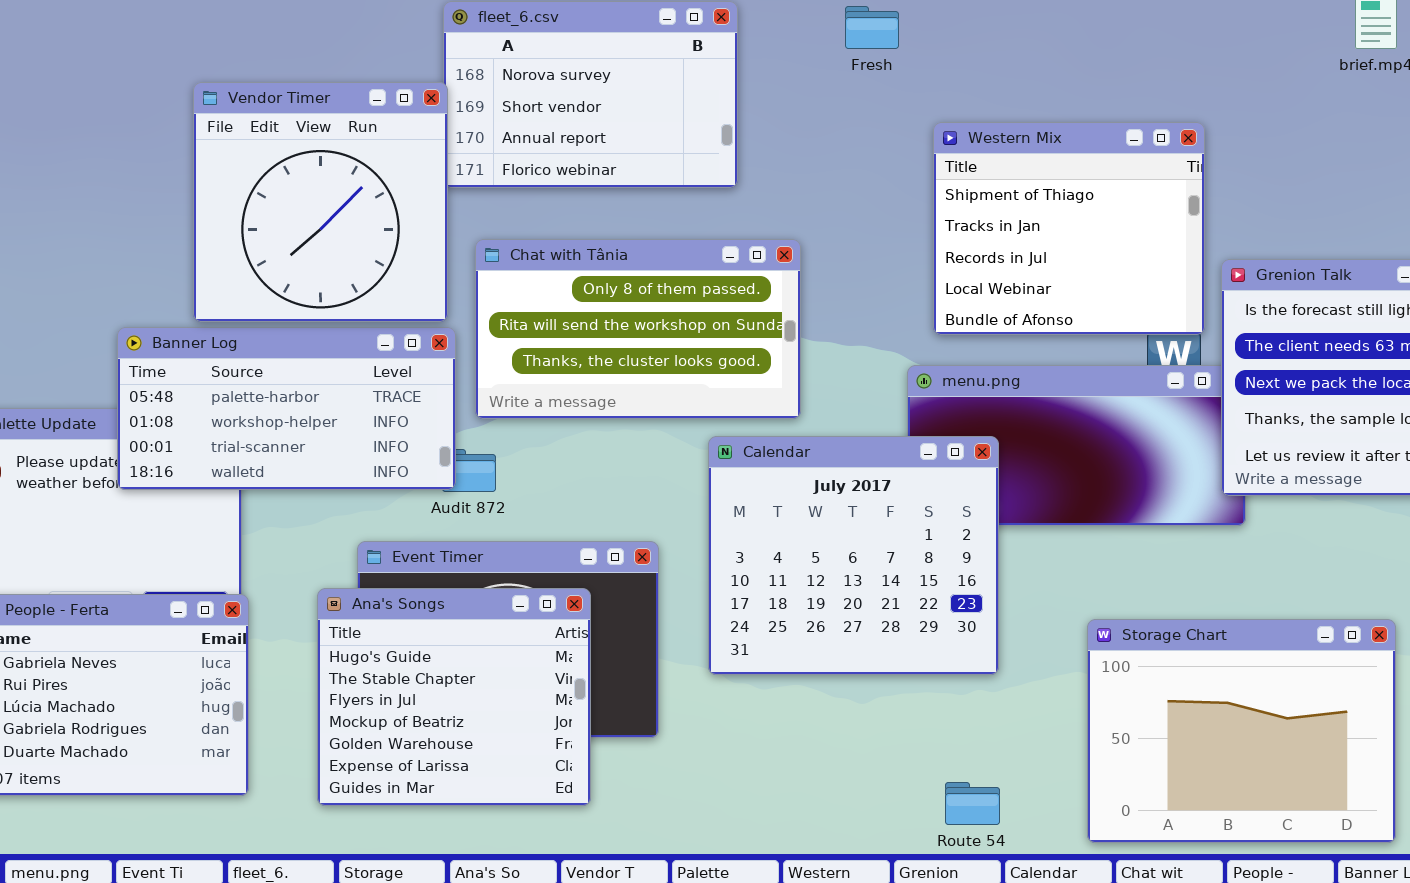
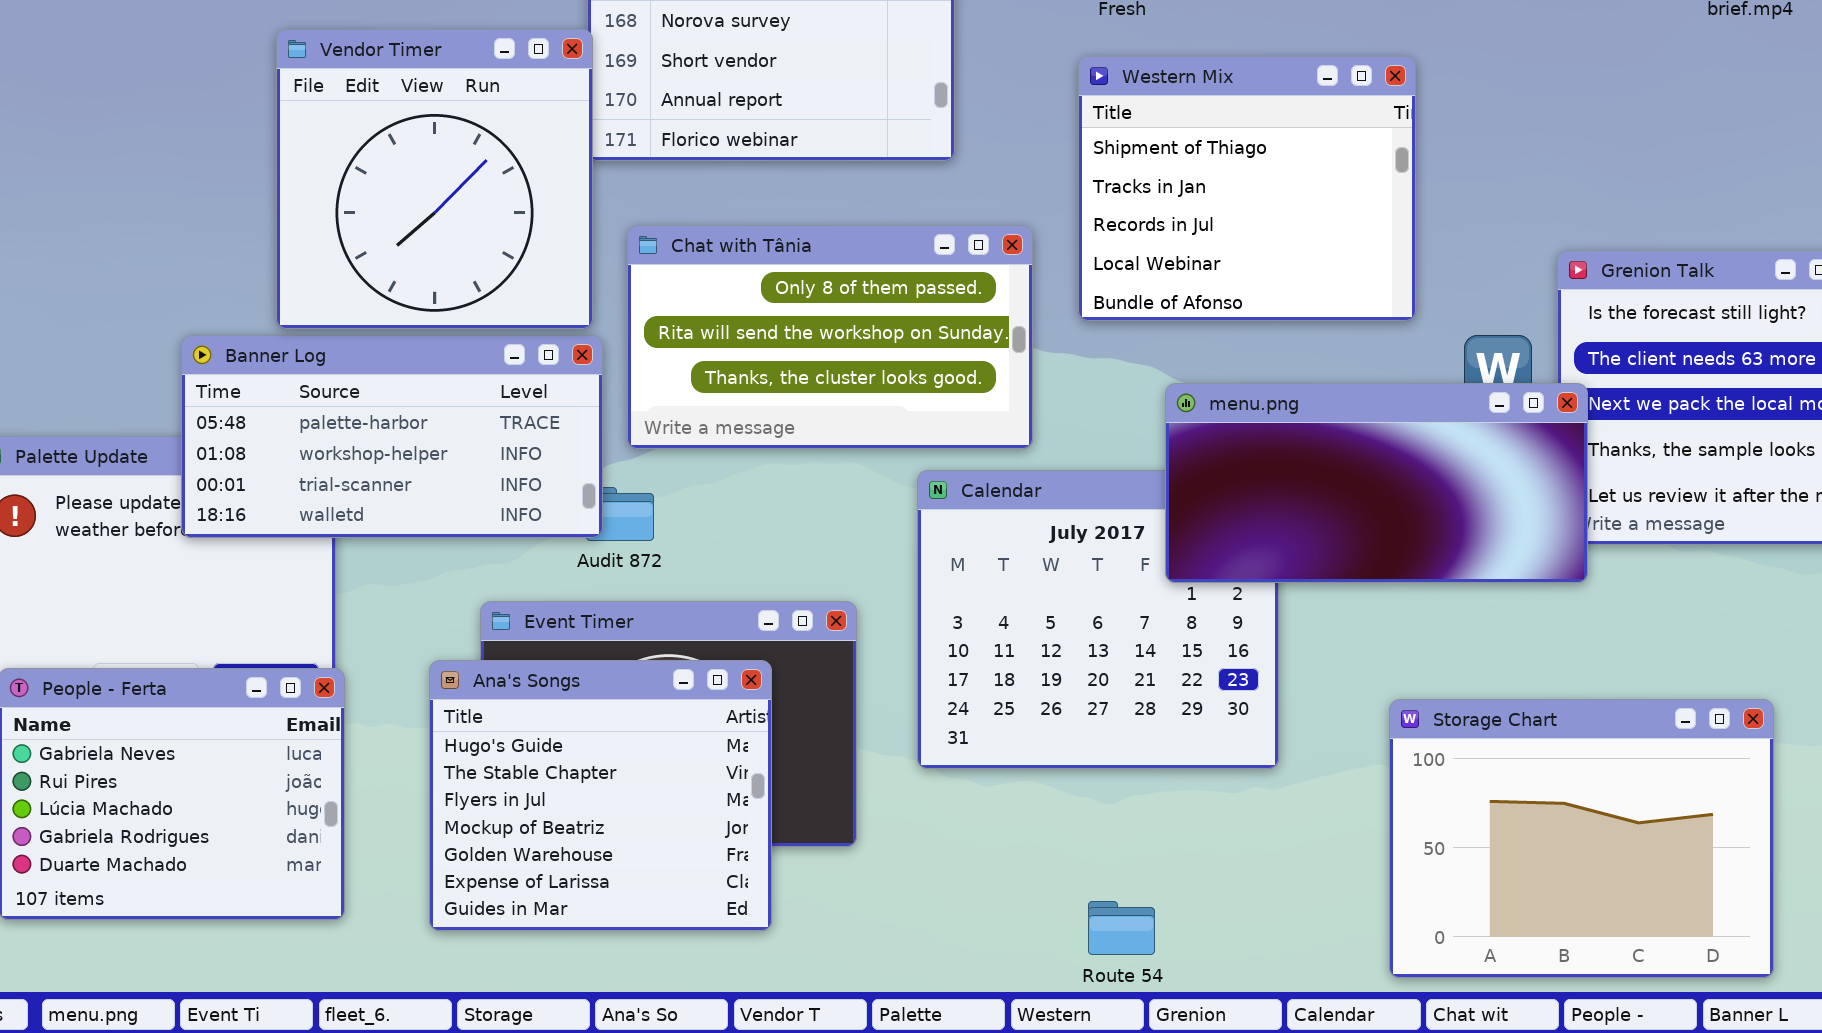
Western Mix: [933,122,1205,335] -> [1078,56,1416,321], moved
menu.png: [907,365,1246,526] -> [1165,383,1588,583], raised
Route 54: [945,782,1000,825] -> [1088,901,1155,955], moved

